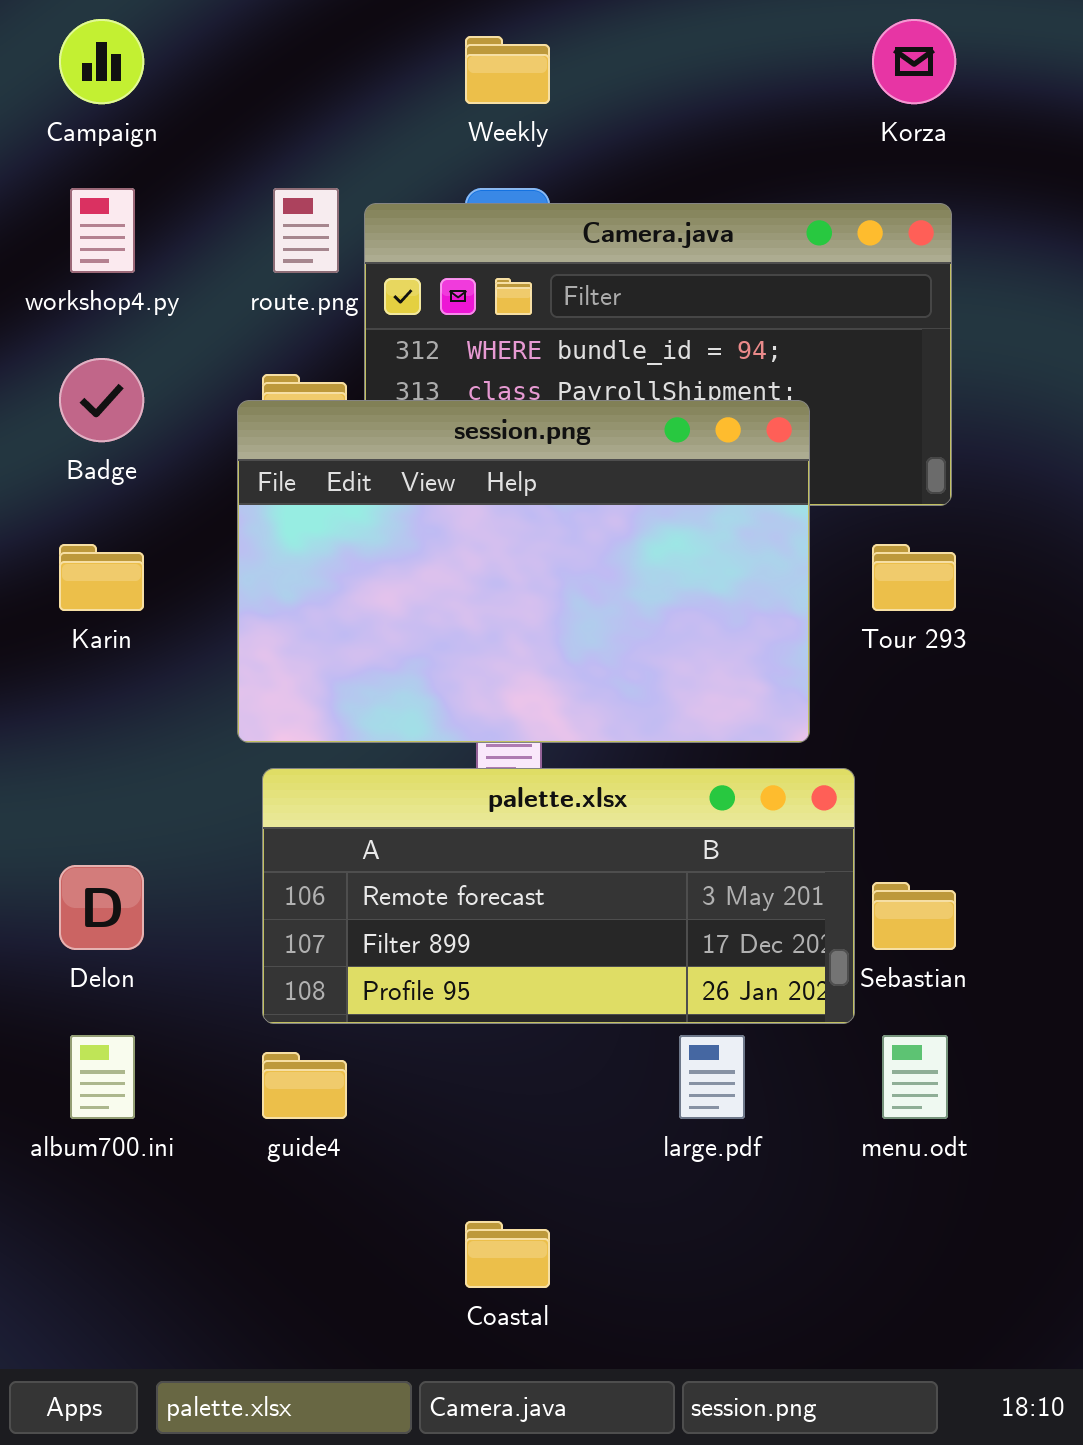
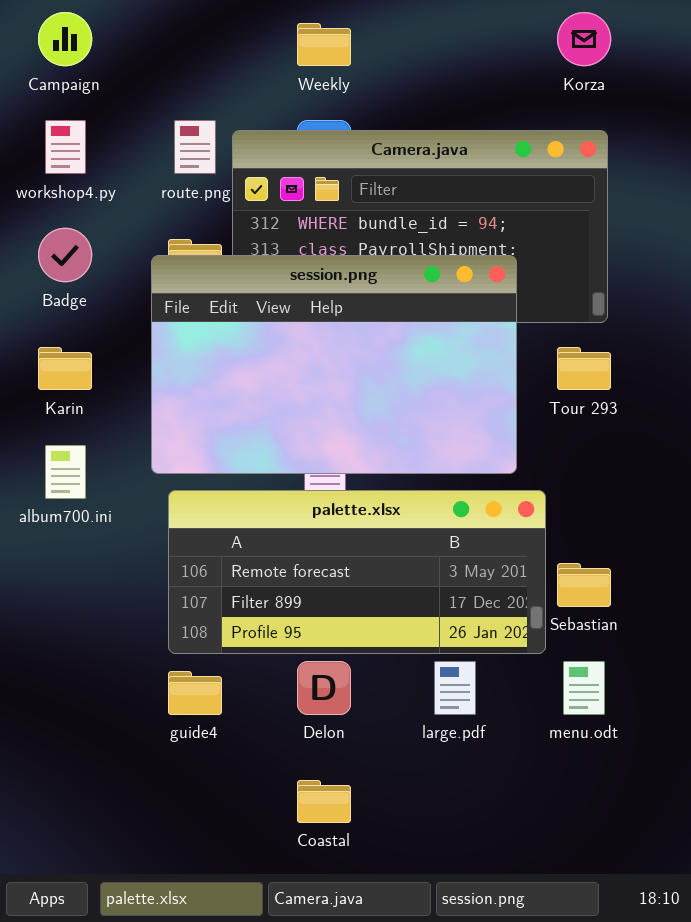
Delon: [59,865,144,950] -> [297,661,351,715], moved
album700.ini: [70,1035,135,1119] -> [45,445,86,499], moved

